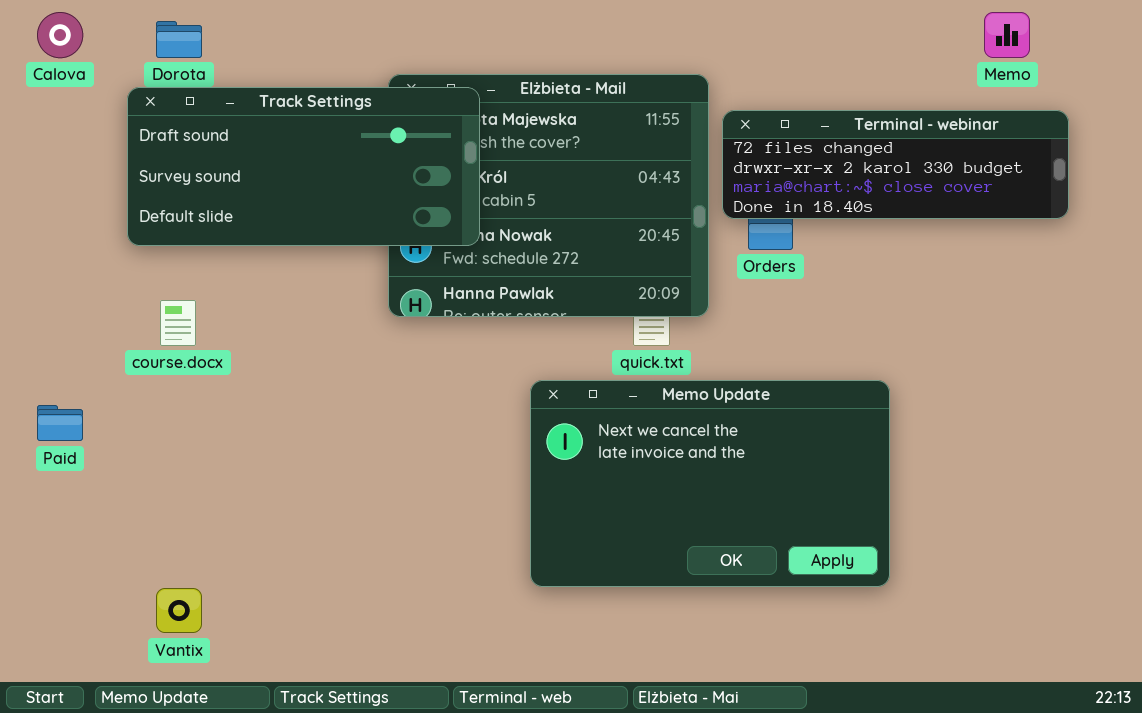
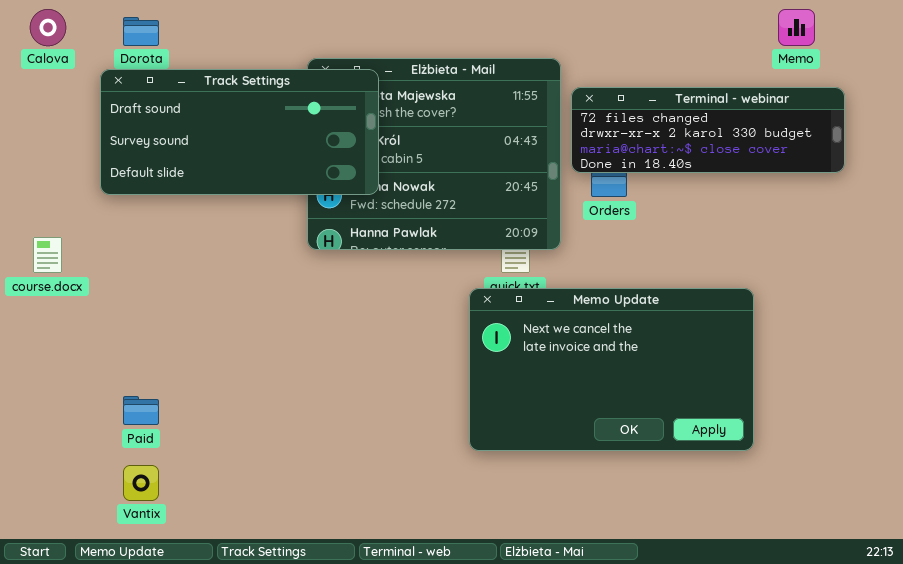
course.docx: [160,300,196,346] -> [33,237,62,273], moved
Memo Update: [530,380,890,587] -> [469,288,754,451], moved
Paid: [37,405,83,441] -> [123,396,159,425], moved

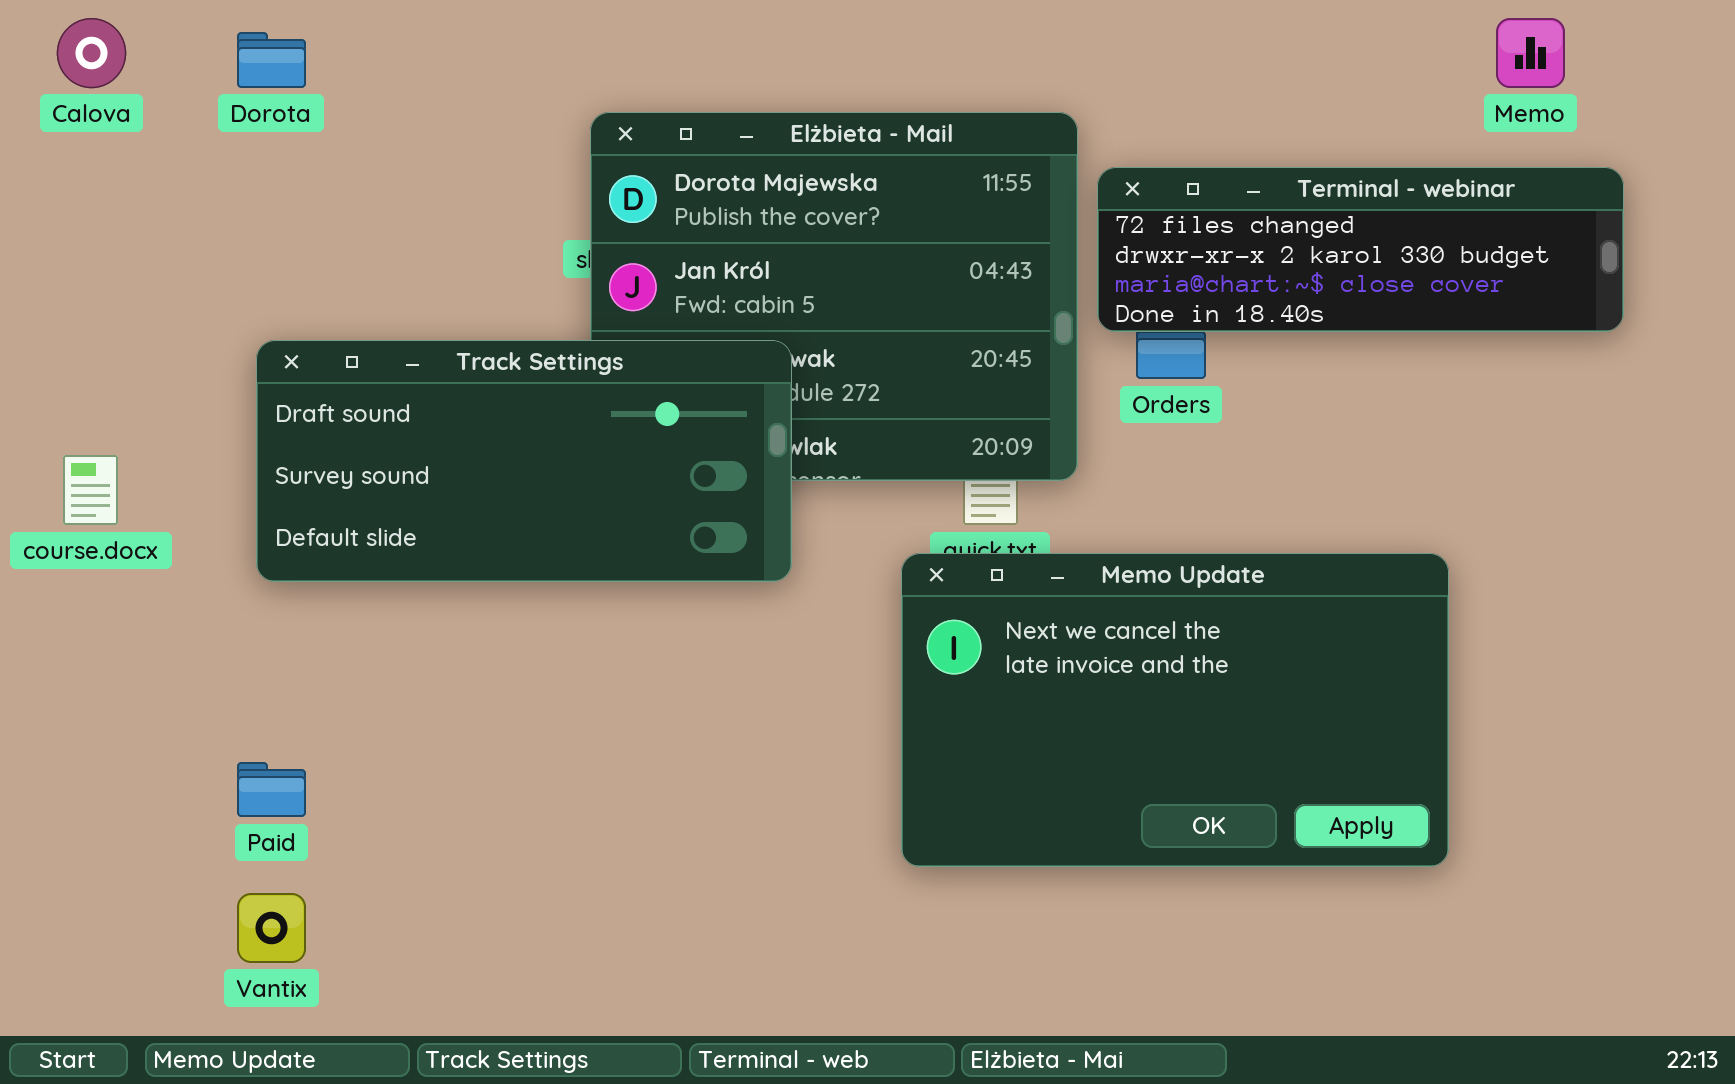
Track Settings: [100,69,379,195] -> [256,340,792,582], moved

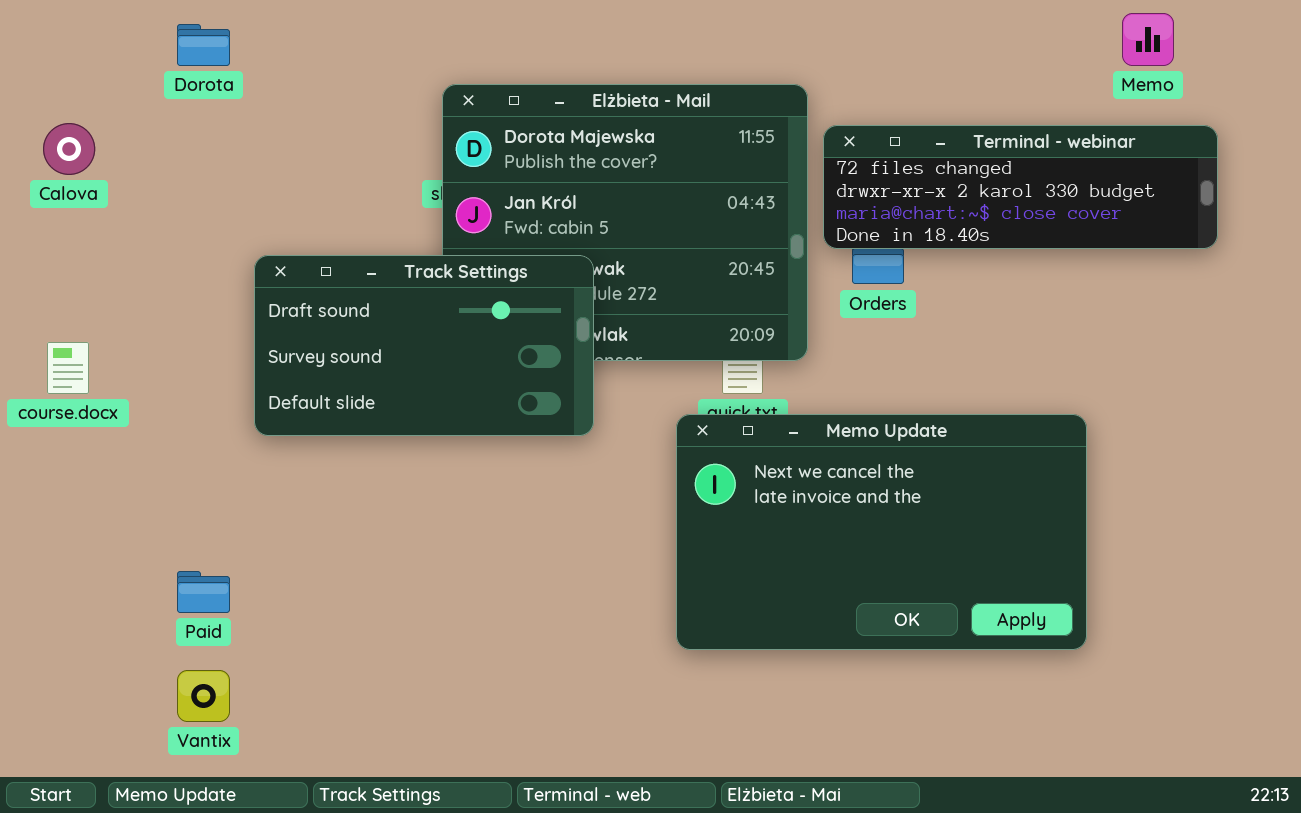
Calova: [57,18,126,88] -> [43,123,95,175], moved
Track Settings: [256,340,792,582] -> [254,255,594,436], resized

